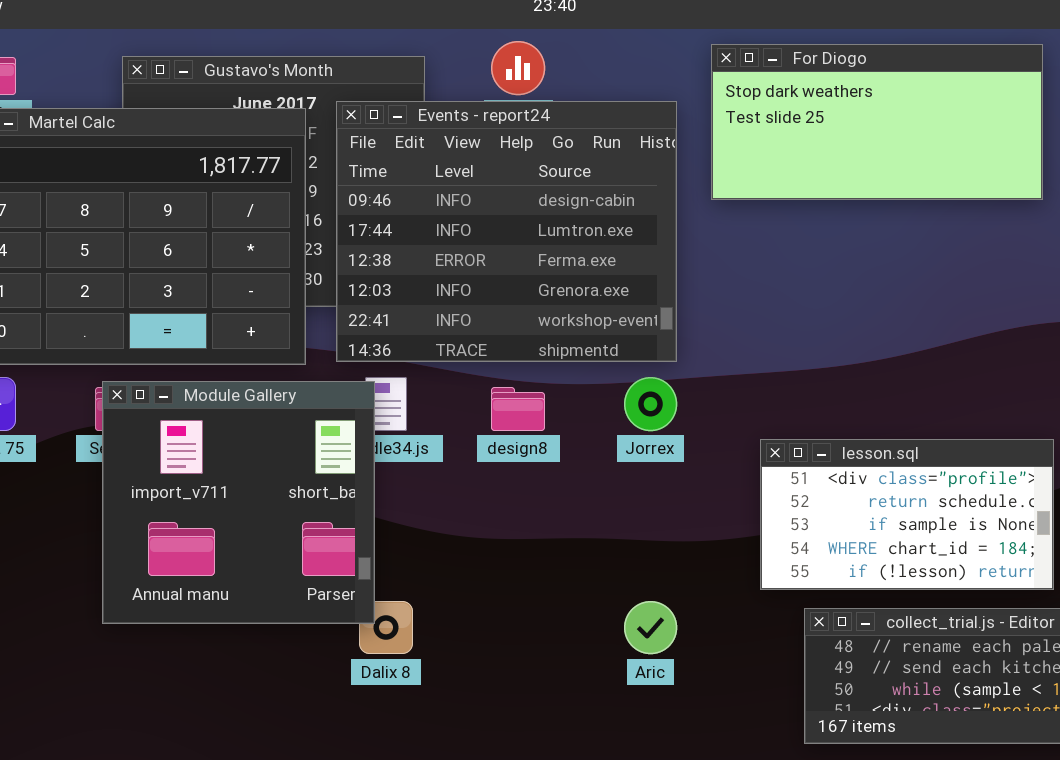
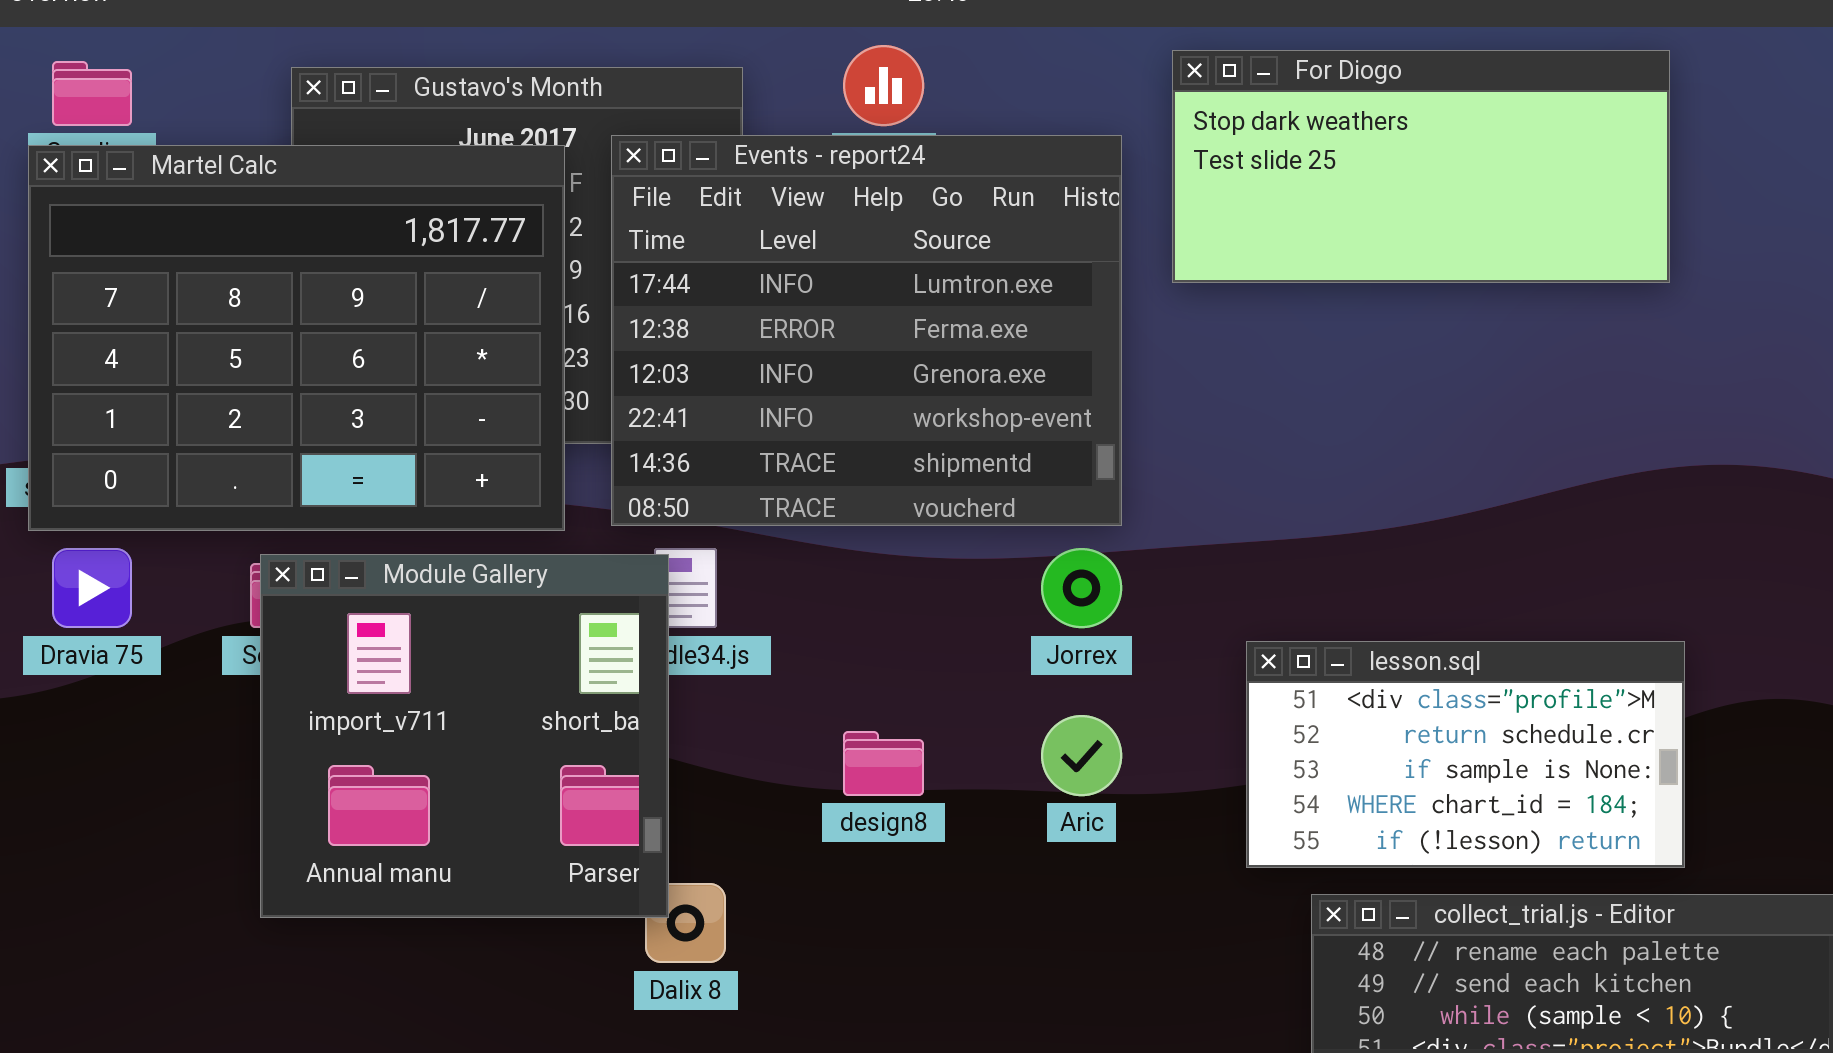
Events - report24: [336,101,677,362] -> [611,135,1122,526], scrolled down 1 row
design8: [491,387,545,431] -> [843,731,924,796], moved
Aric: [624,601,677,654] -> [1041,715,1122,796], moved

